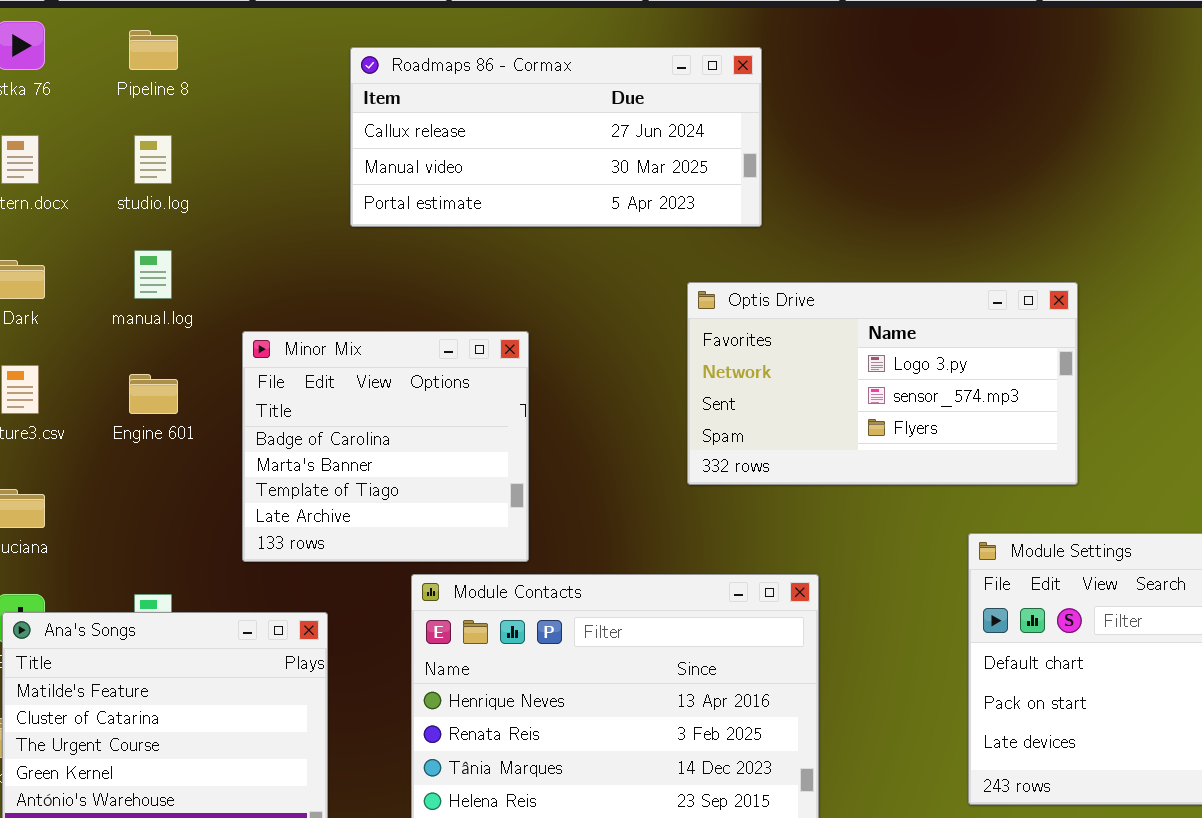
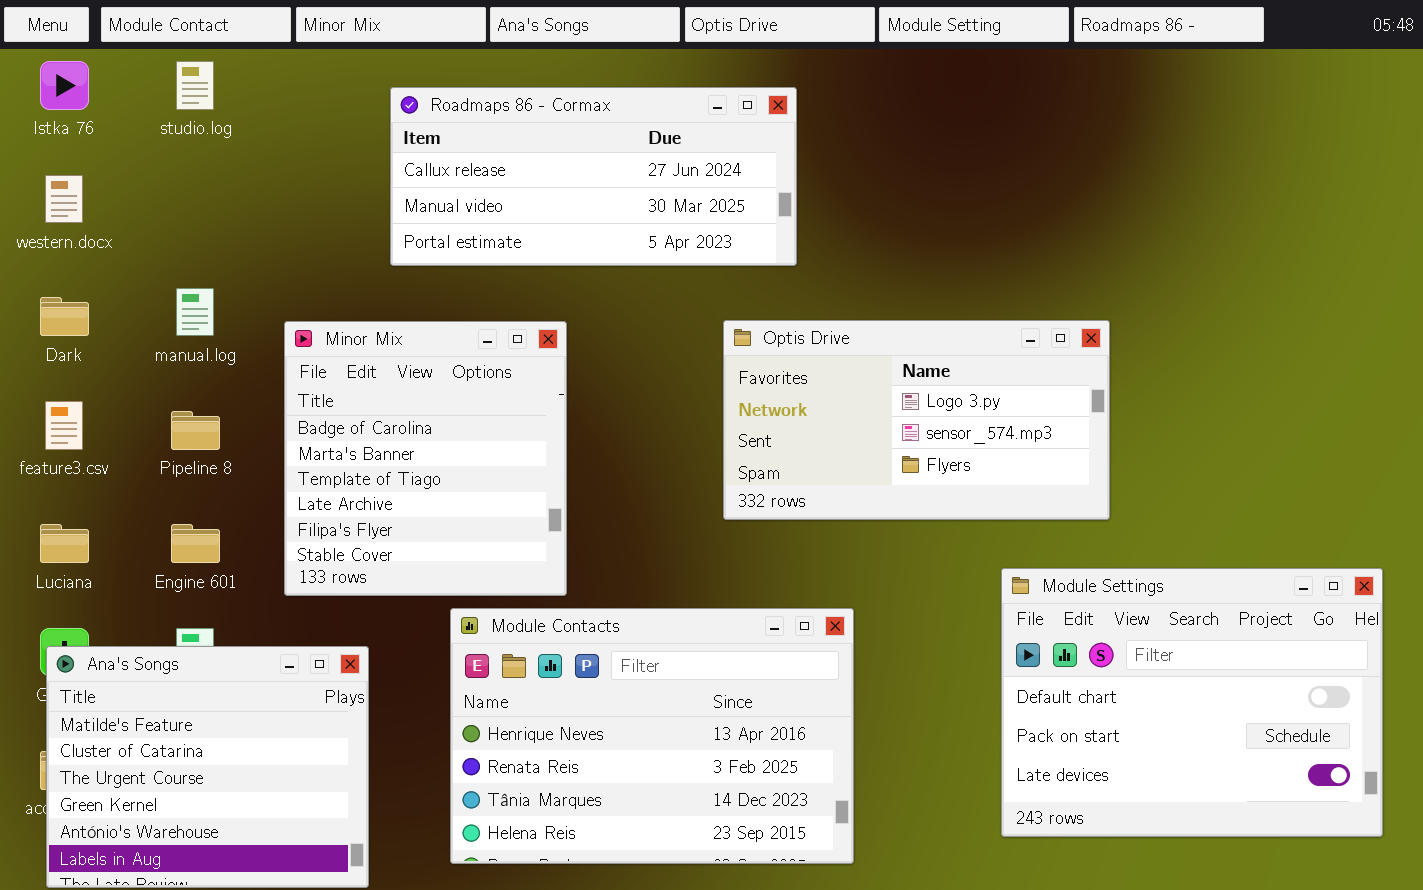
Pipeline 8: [129,30,178,70] -> [171,411,220,450], moved
studio.log: [134,135,172,184] -> [176,61,214,110], moved
Minor Mix: [242,331,529,562] -> [284,321,567,596], resized
Engine 601: [129,374,178,414] -> [171,524,220,563], moved

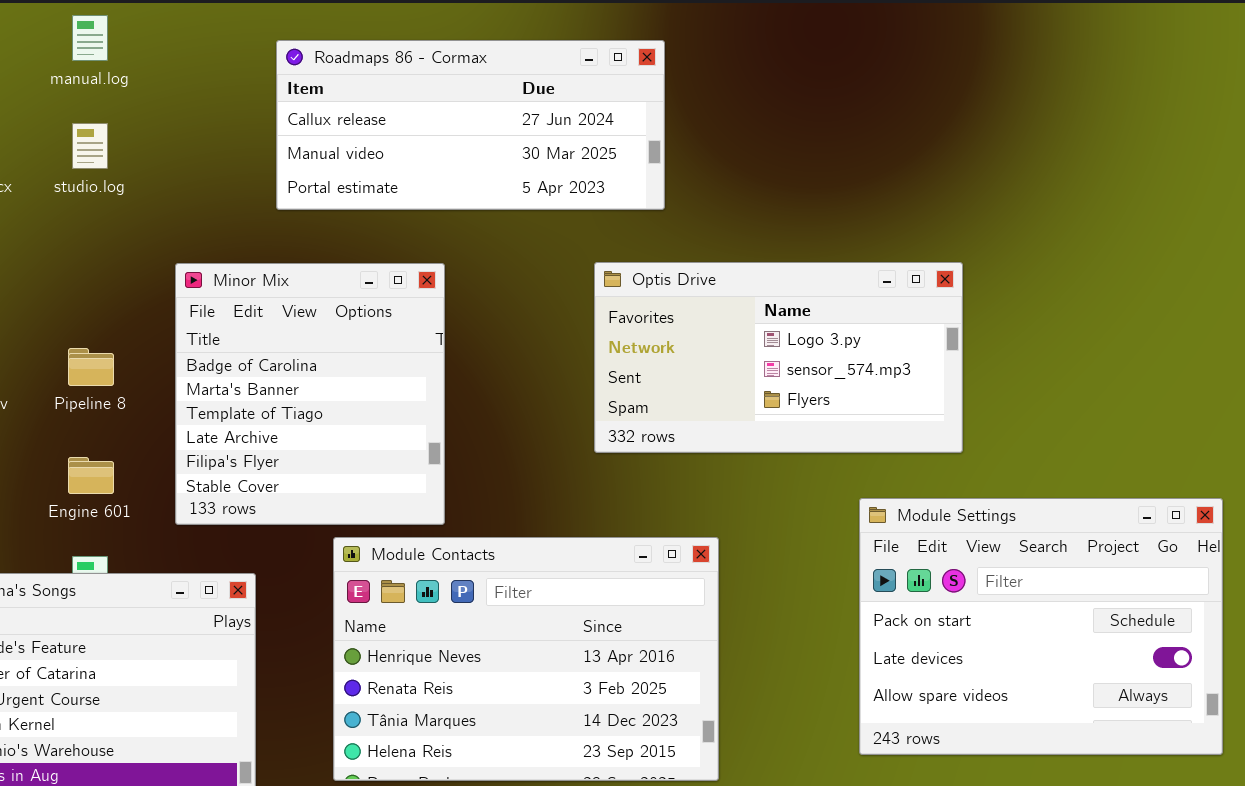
studio.log: [176,61,214,110] -> [72,123,108,169], moved
manual.log: [176,288,214,336] -> [72,15,108,61], moved
Module Settings: [1001,568,1383,837] -> [859,498,1223,755], scrolled down 1 row

